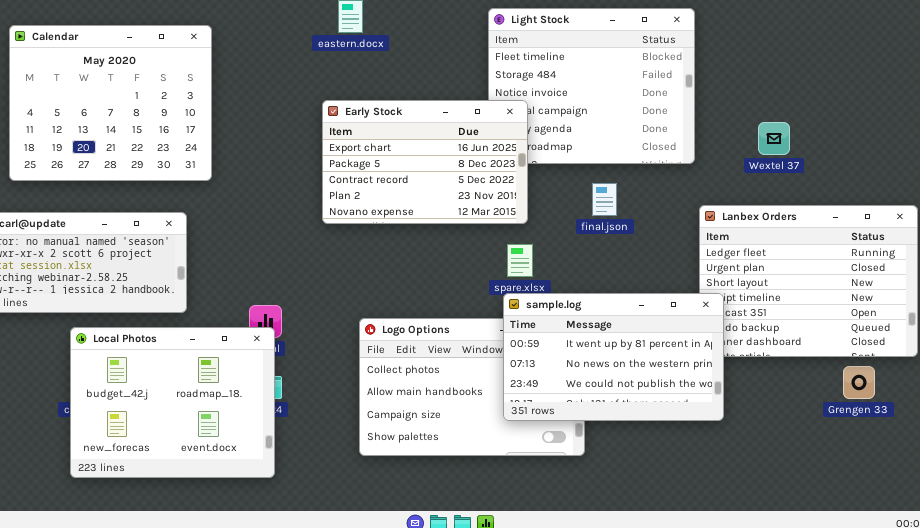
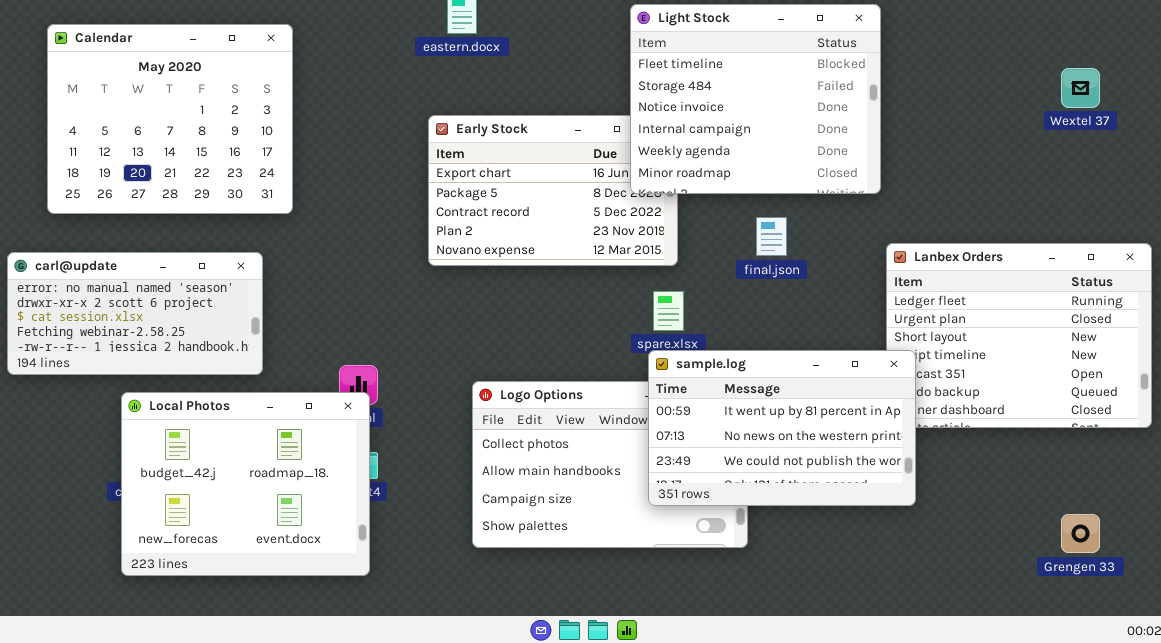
Light Stock: [488,8,695,164] -> [630,4,881,194], raised
Wextel 37: [758,122,790,155] -> [1061,68,1100,108], moved
Grengen 33: [843,366,875,399] -> [1061,514,1100,553], moved

